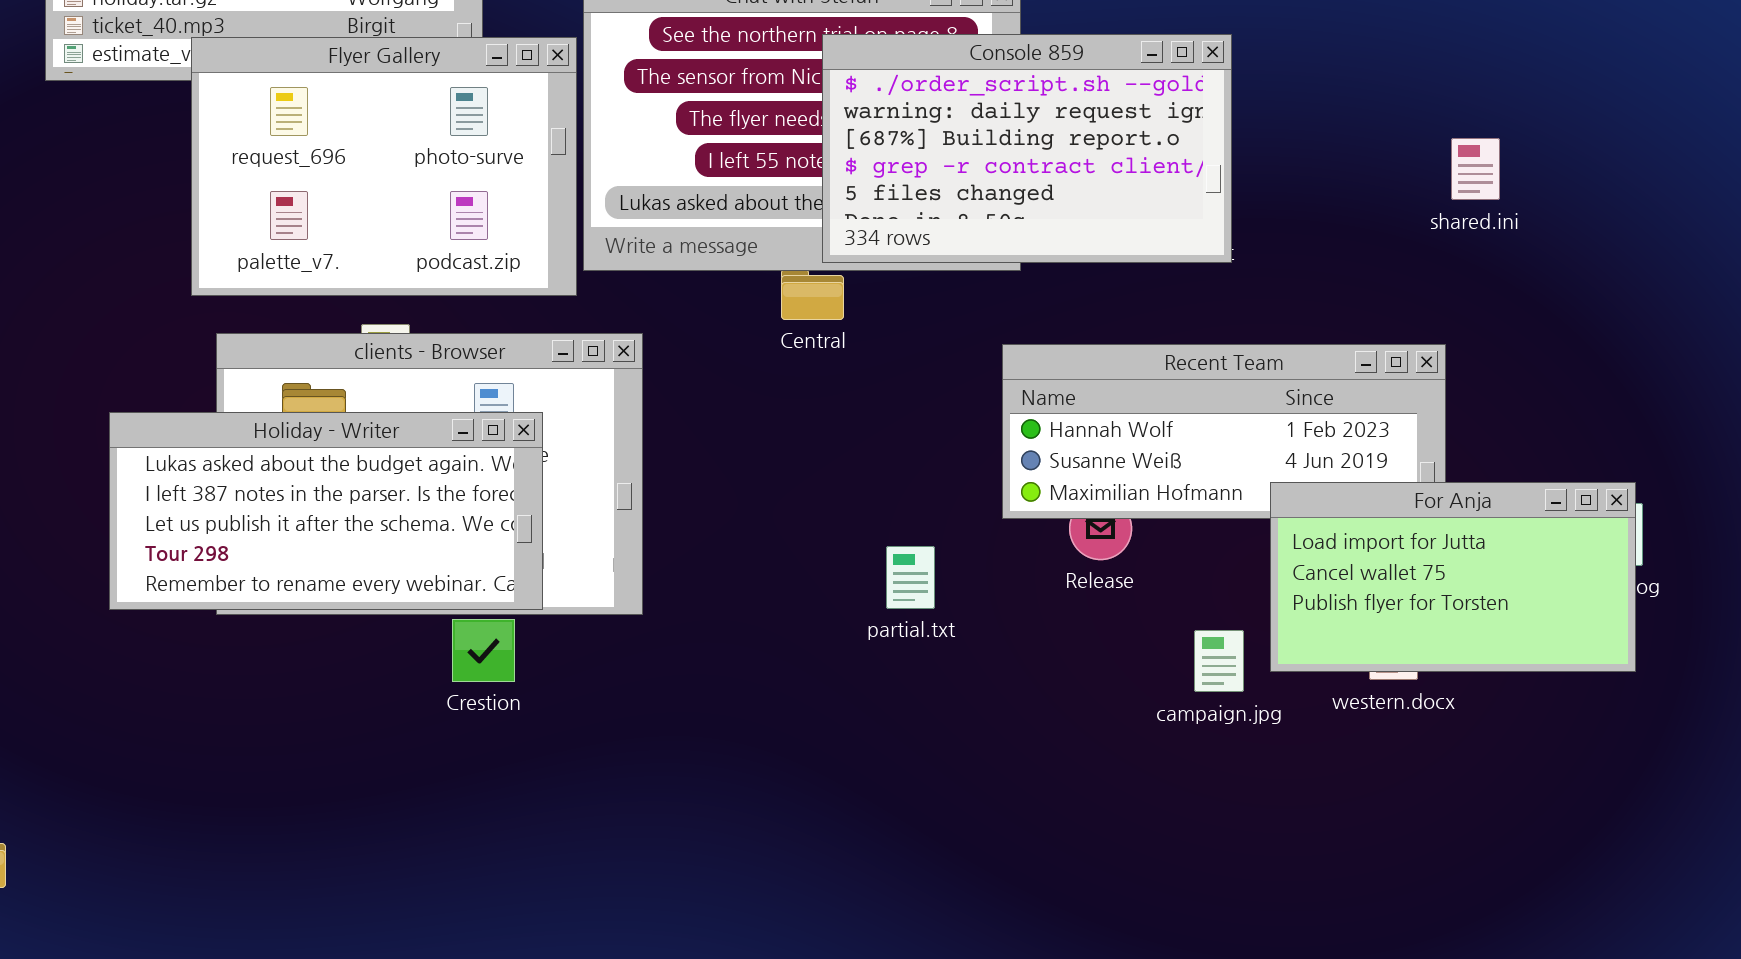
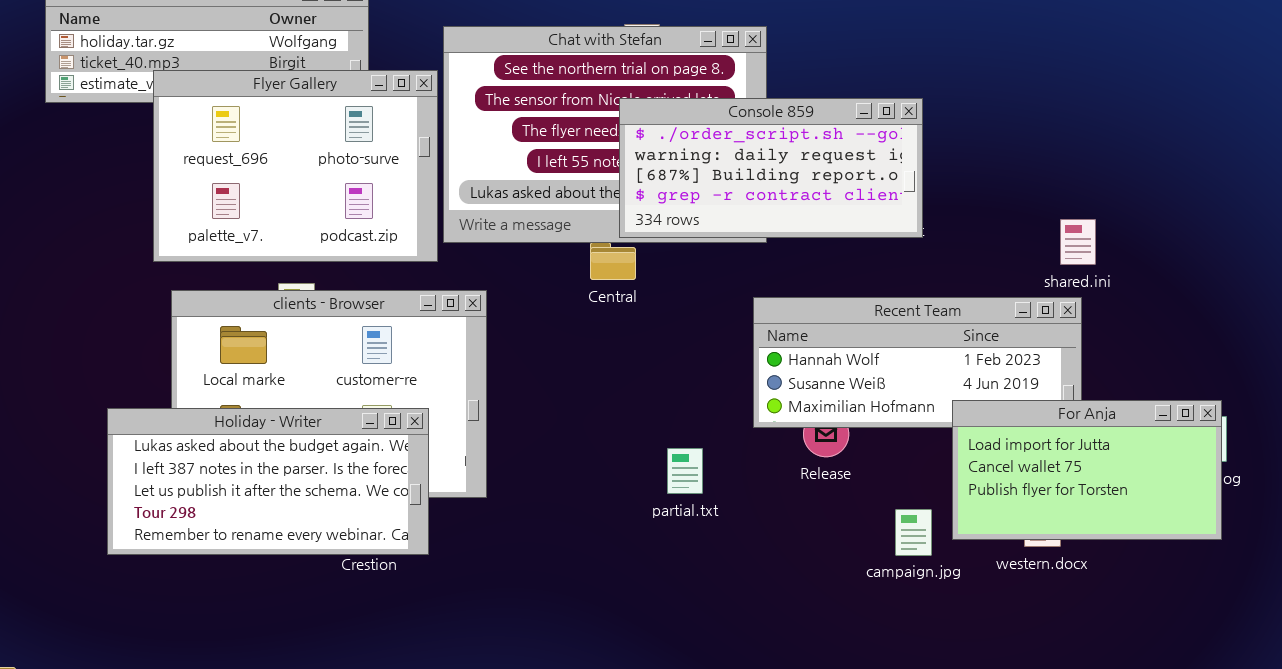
Console 859: [822,34,1232,263] -> [619,98,923,238], resized
shared.ini: [1451,138,1500,200] -> [1060,219,1096,265], moved
Holiday - Writer: [109,412,543,610] -> [107,408,429,555], moved

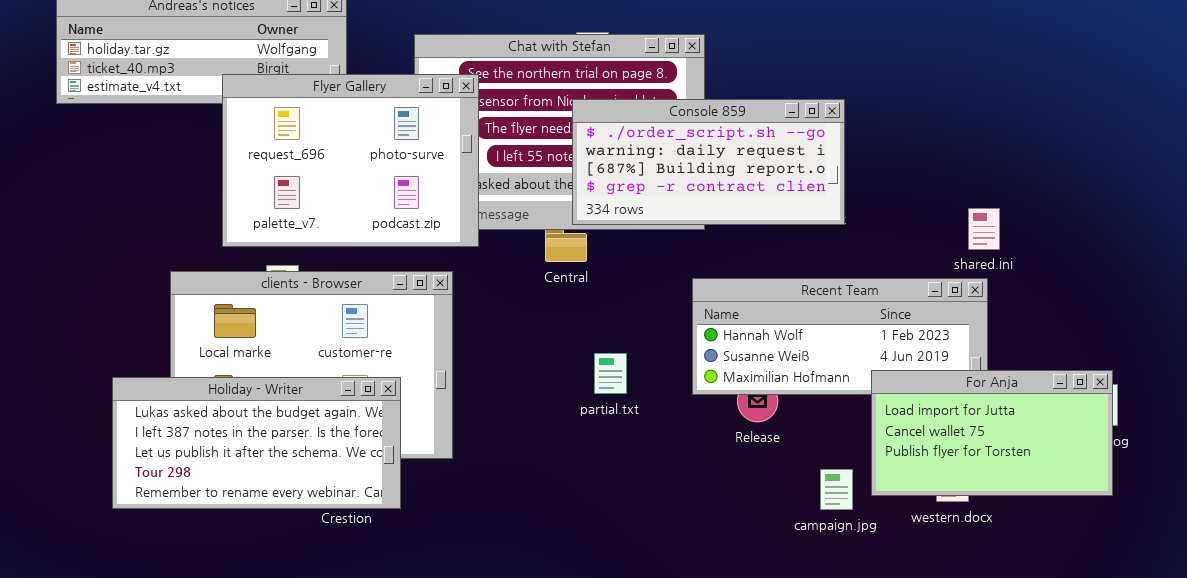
Flyer Gallery: [153,70,438,262] -> [222,74,479,247], moved
partial.txt: [667,448,703,494] -> [594,353,627,394], moved

